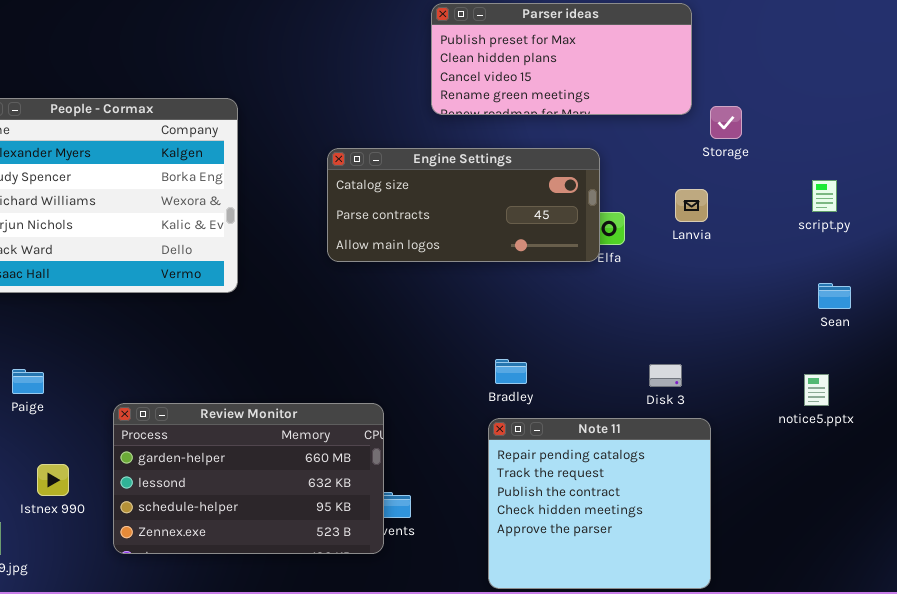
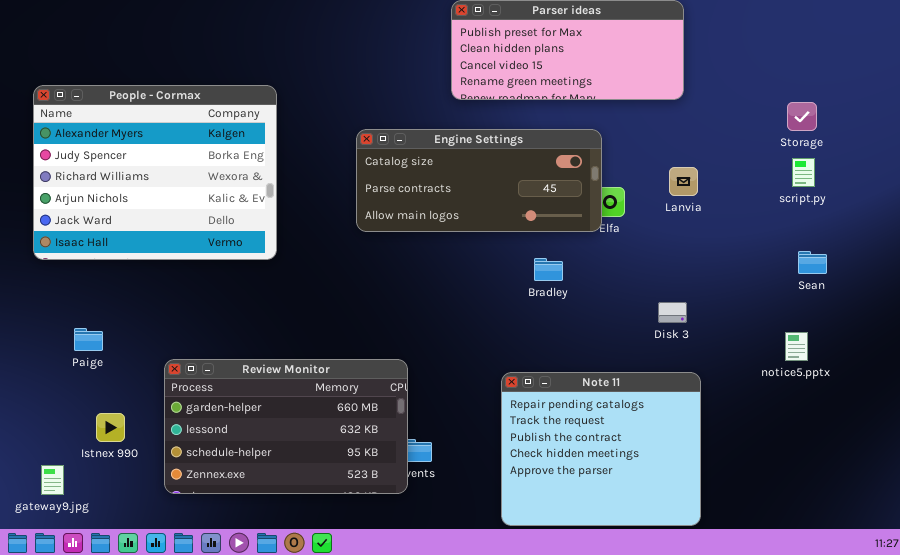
Storage: [710,106,742,139] -> [787,102,817,131], moved
Bradley: [495,359,527,384] -> [534,258,563,281], moved
Disk 3: [649,364,682,387] -> [658,302,687,323], moved

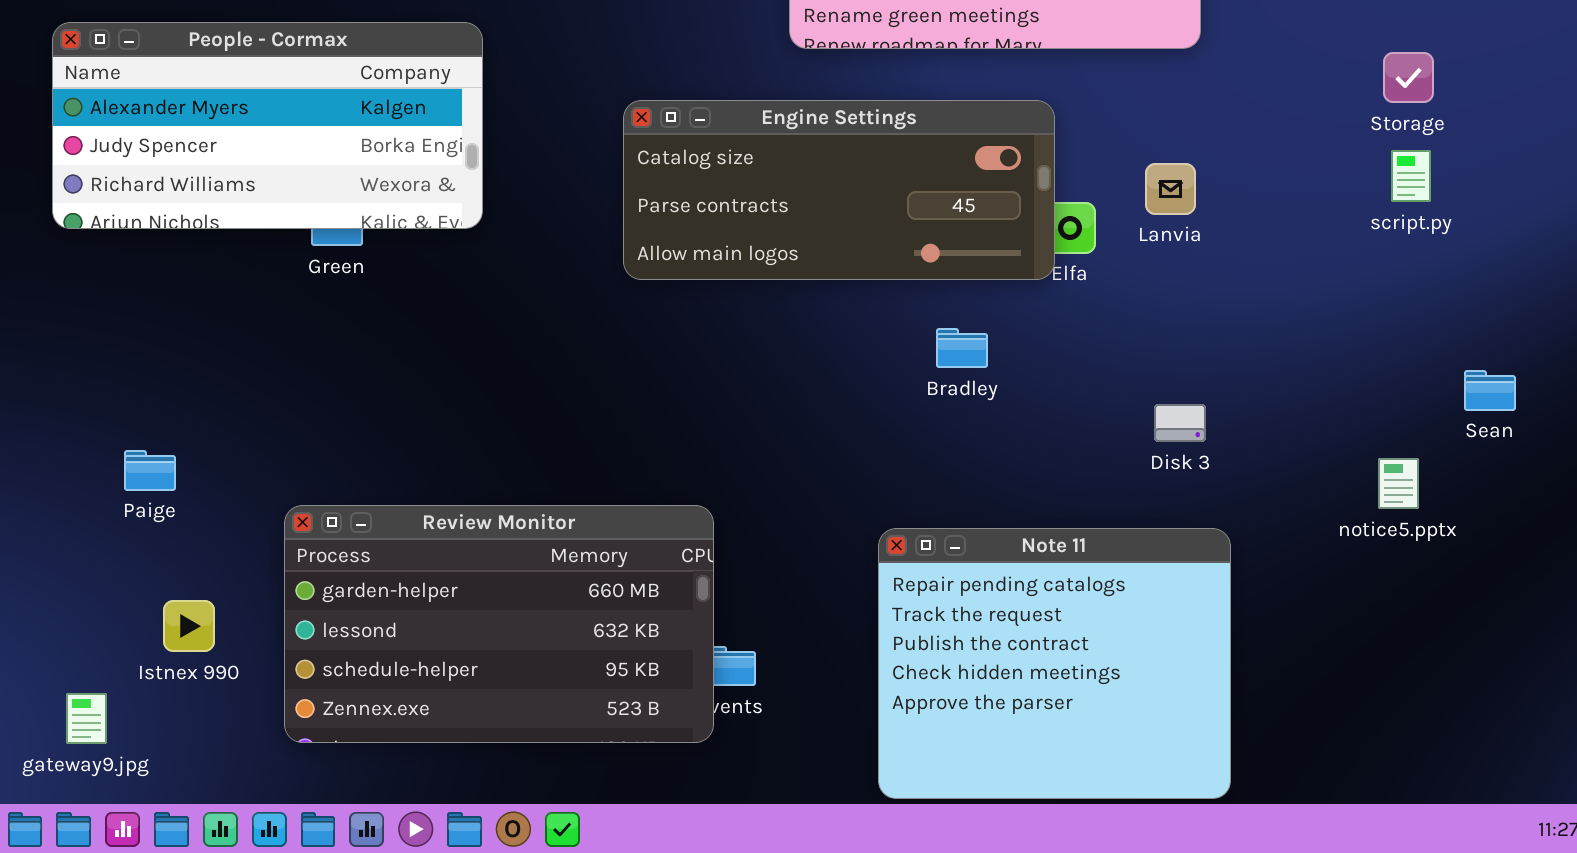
People - Cormax: [33,85,277,260] -> [52,22,483,229], resized
Lanvia: [669,167,698,196] -> [1145,163,1196,215], moved
Sean: [798,251,827,274] -> [1464,370,1516,411], moved

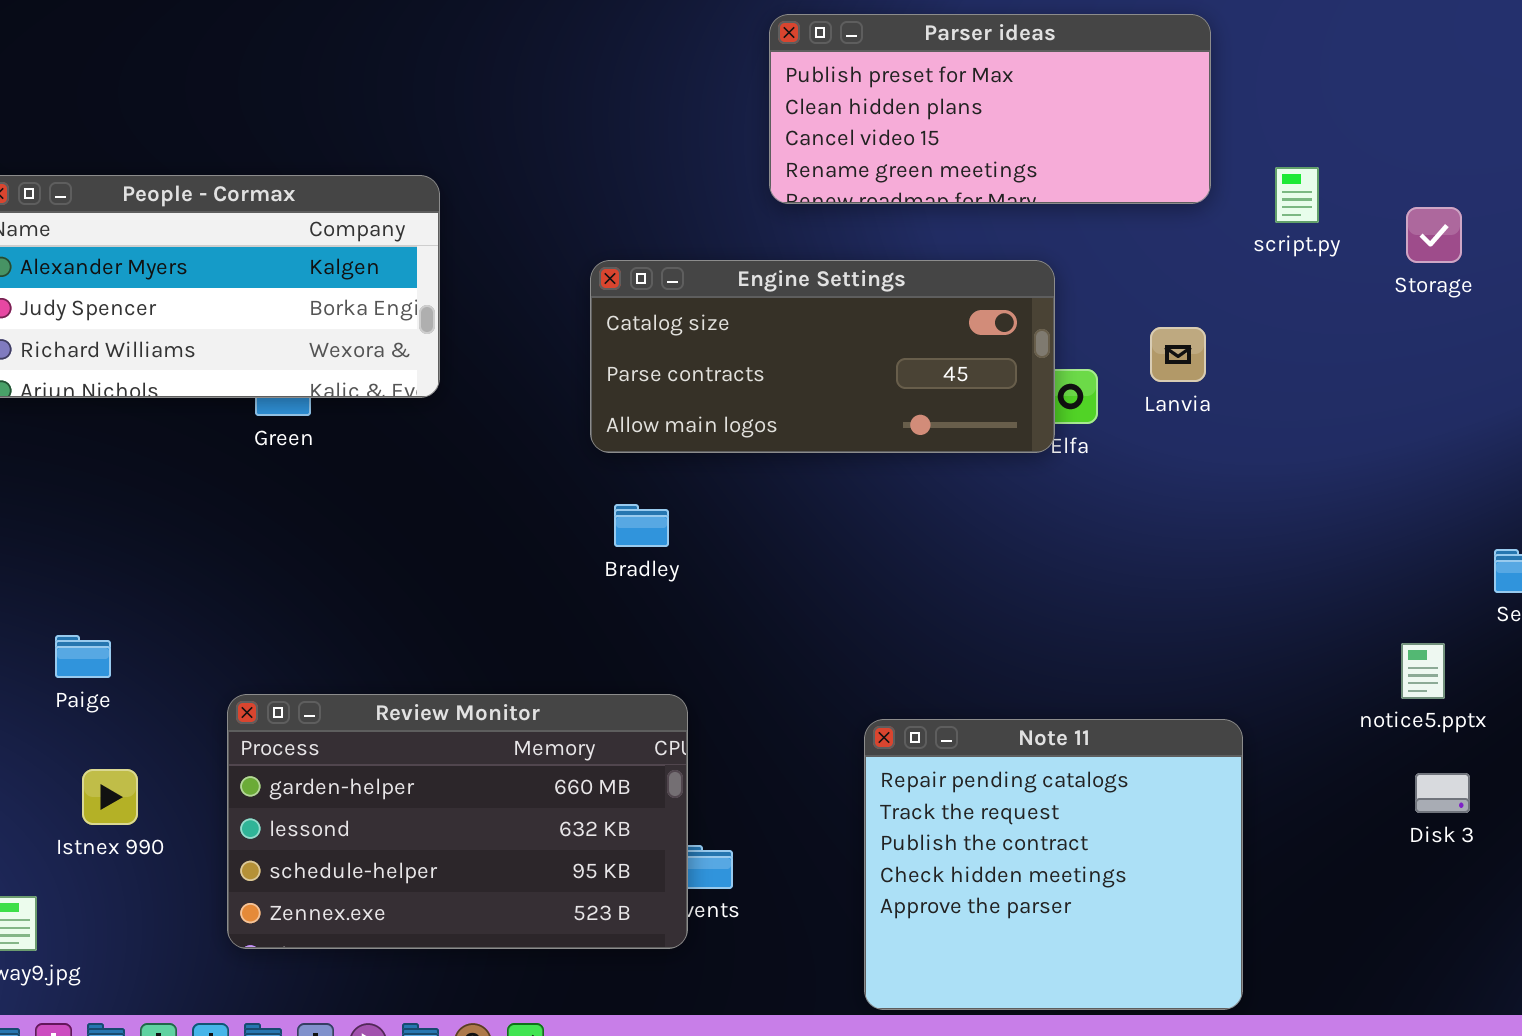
script.py: [1391,150,1431,202] -> [1275,167,1319,223], moved
Bradley: [936,328,988,368] -> [614,504,669,547], moved
Disk 3: [1154,404,1206,442] -> [1415,773,1470,813], moved
Istnex 990: [163,600,215,652] -> [82,769,138,825], moved

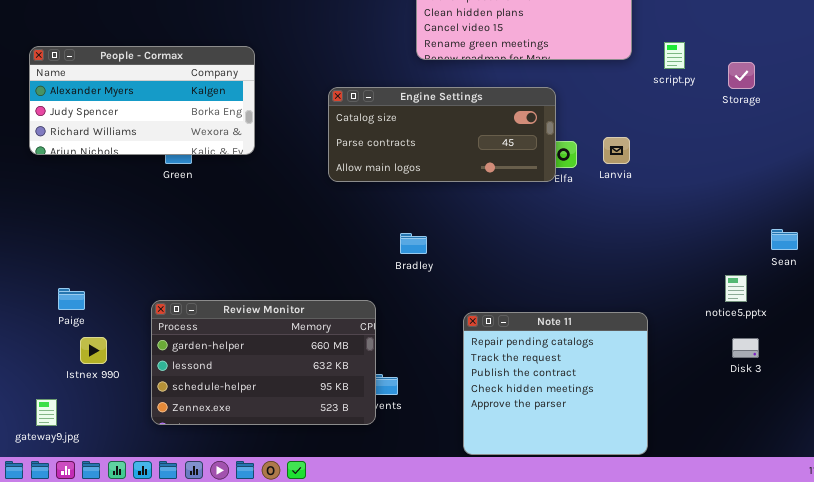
Lanvia: [1150,327,1206,382] -> [603,137,630,164], moved
Bradley: [614,504,669,547] -> [400,233,427,254], moved
Paige: [55,635,111,678] -> [58,288,85,310], moved

